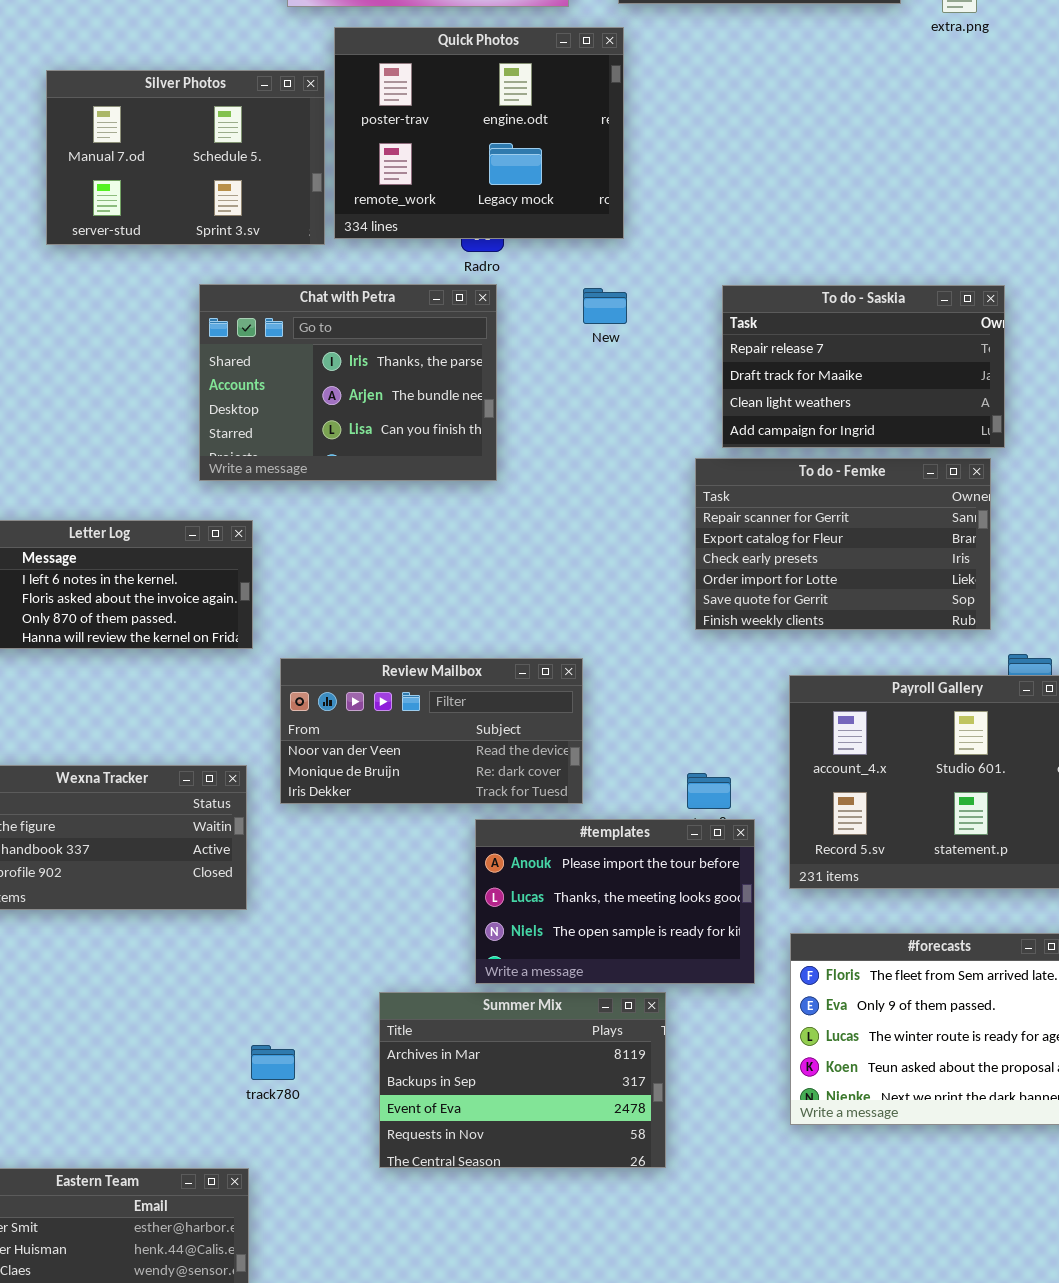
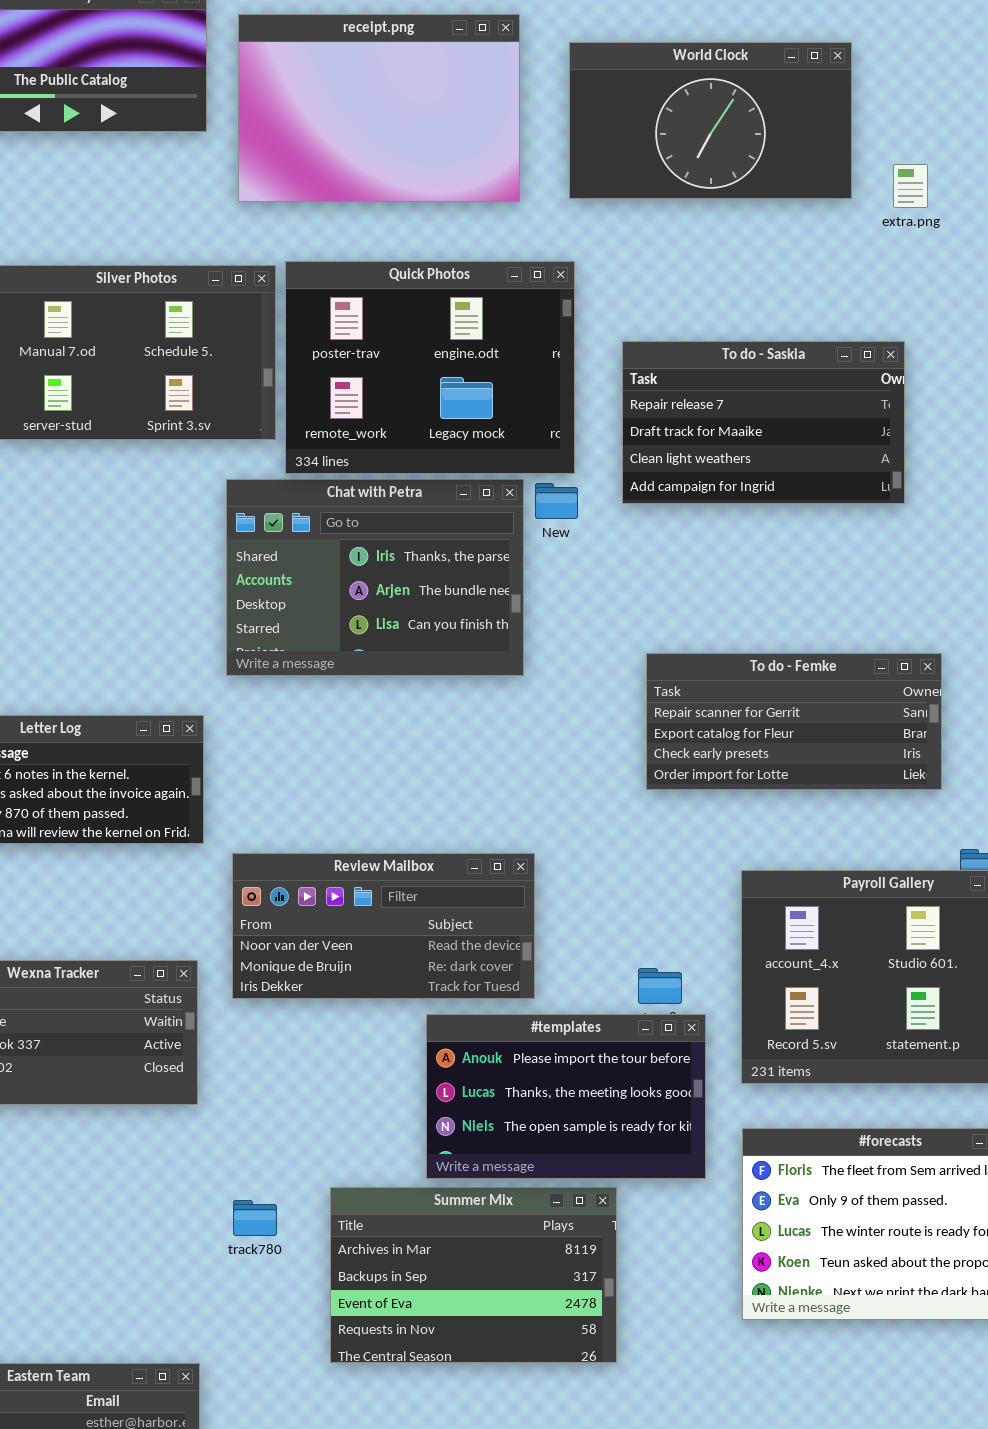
Quick Photos: [334,27,624,239] -> [285,261,575,474], moved
Chat with Petra: [199,284,497,481] -> [226,479,524,676], moved
To do - Saskia: [722,285,1005,448] -> [622,341,905,504], moved
To do - Femke: [695,458,991,630] -> [646,653,942,790], resized
track780: [251,1045,295,1080] -> [233,1200,277,1236], moved

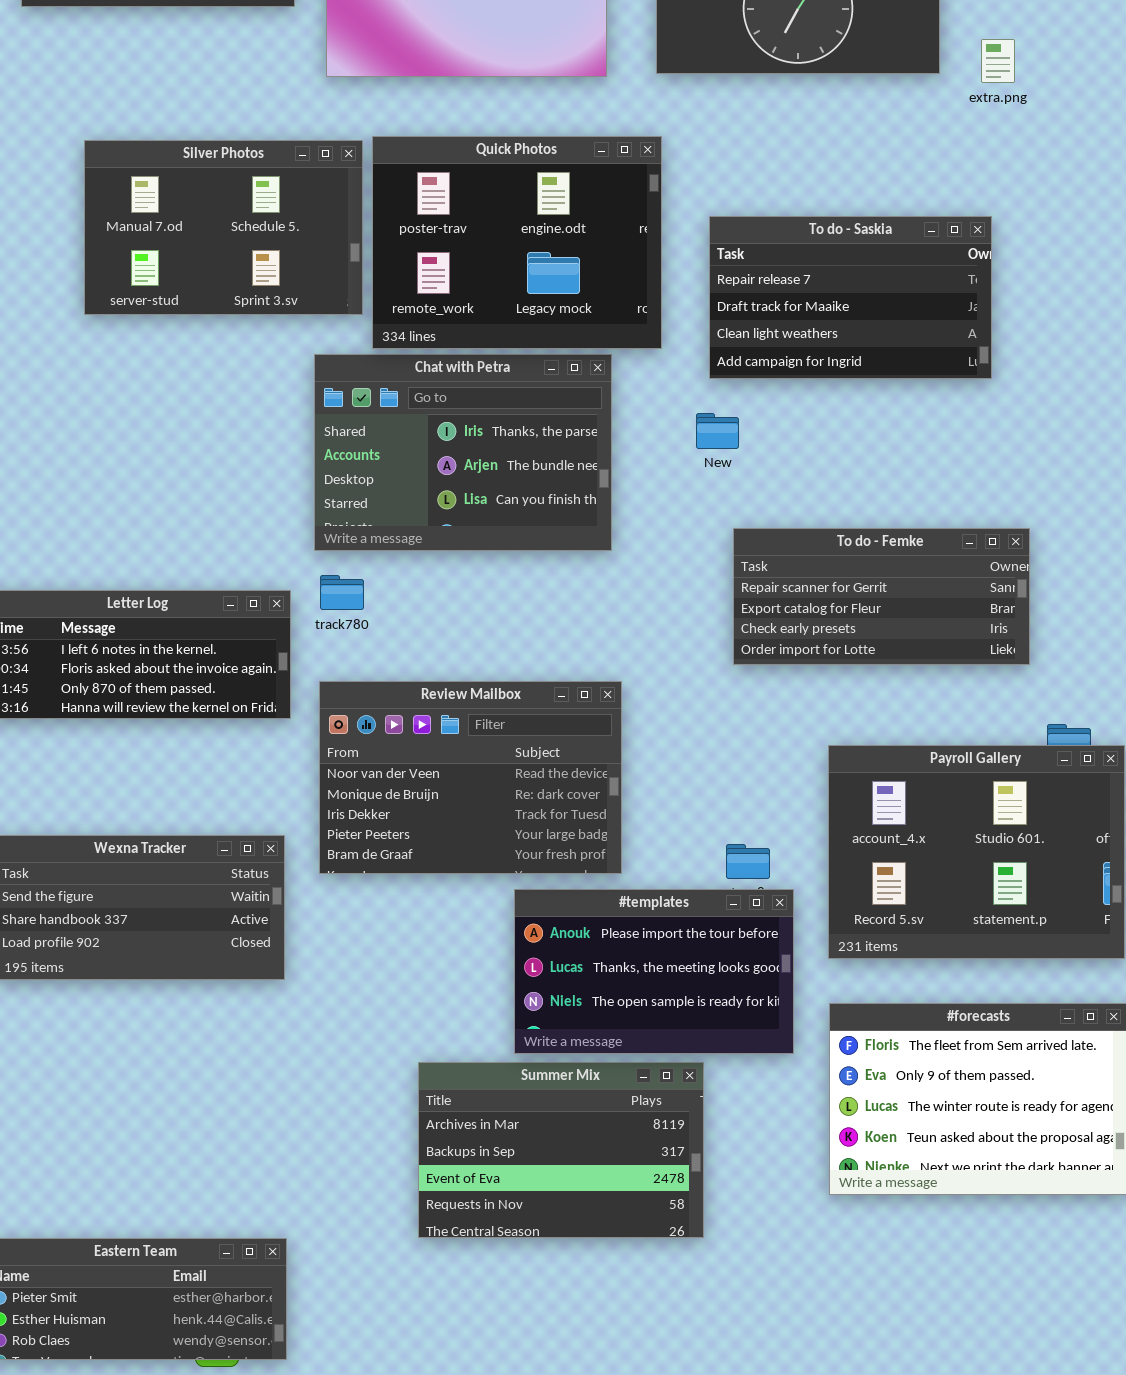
New: [535,483,578,519] -> [696,413,739,449], moved
Review Mailbox: [232,853,535,999] -> [319,681,622,874], resized
track780: [233,1200,277,1236] -> [320,575,364,610], moved

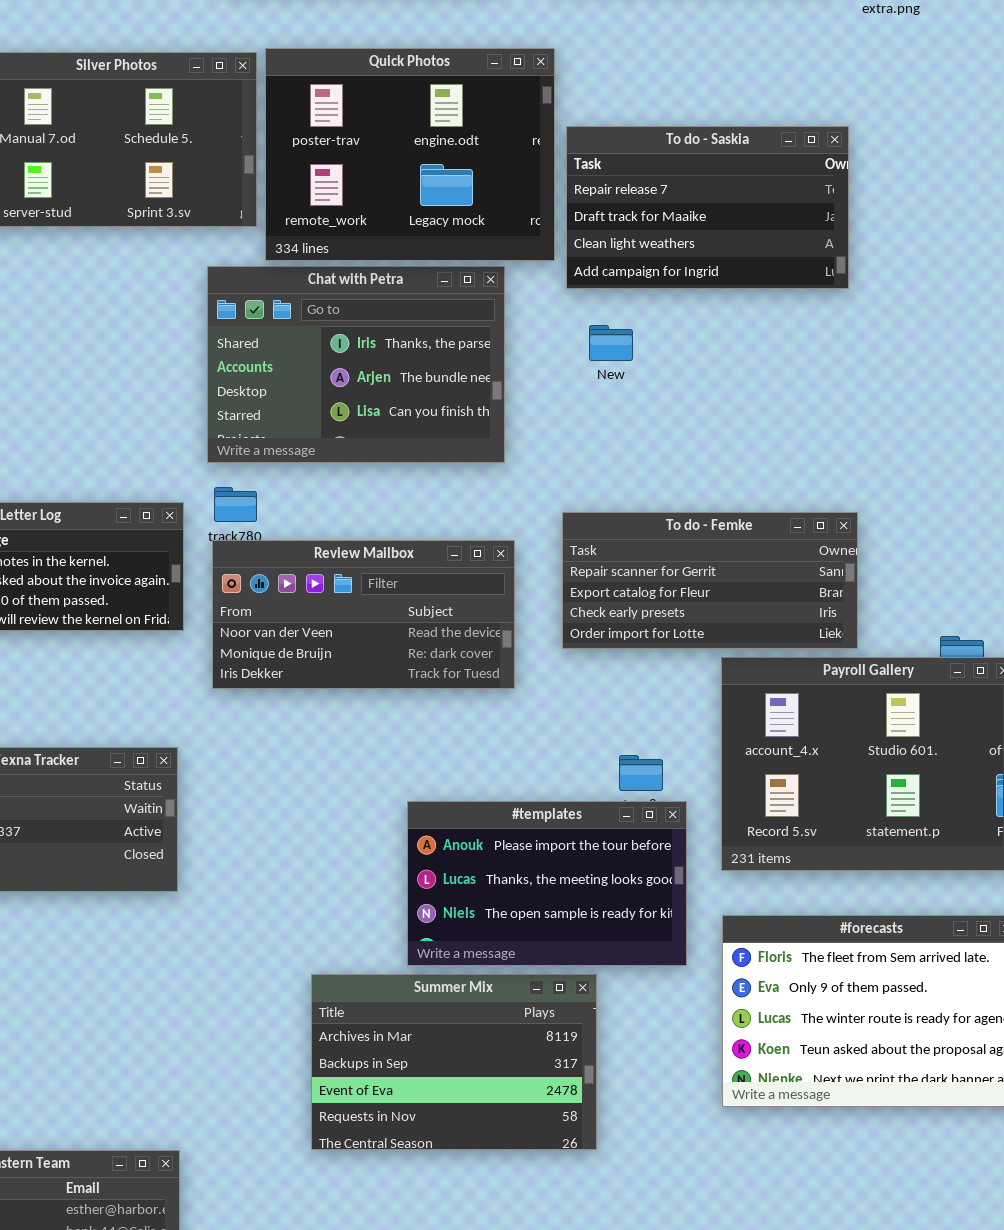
To do - Saskia: [709,216,992,379] -> [566,126,849,289], moved
To do - Femke: [733,528,1030,665] -> [562,512,858,649], moved
Review Mailbox: [319,681,622,874] -> [212,540,515,689], moved, resized

